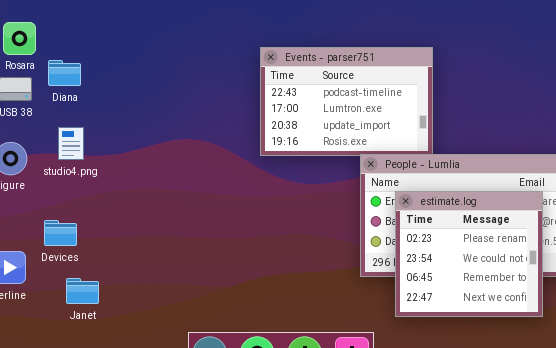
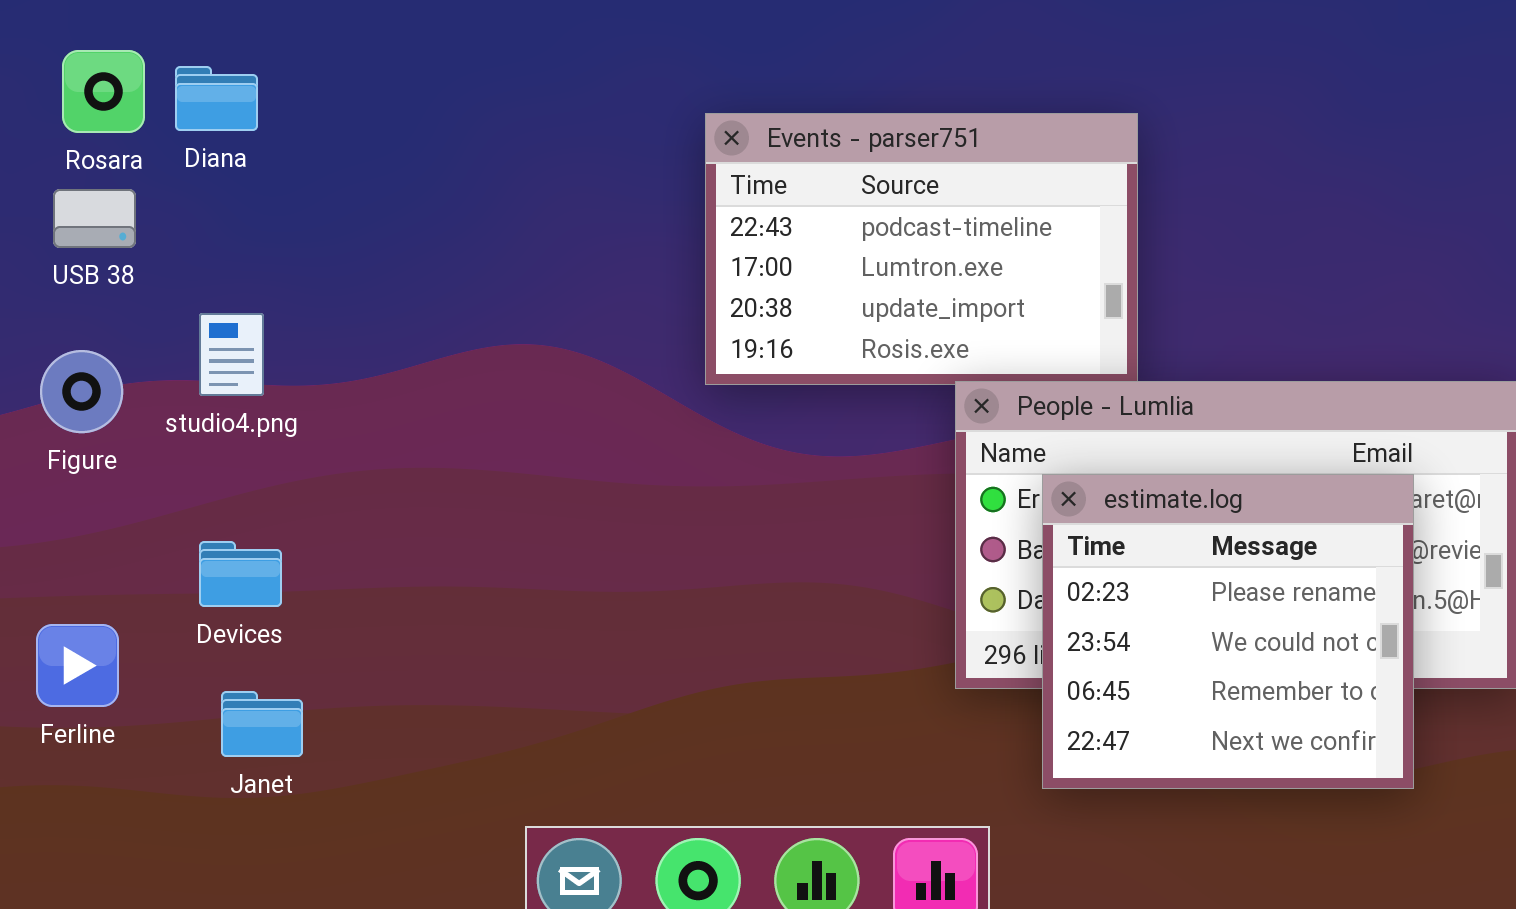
Diana: [48,60,81,86] -> [175,66,258,131], moved
Devices: [44,220,77,246] -> [199,541,282,607], moved

